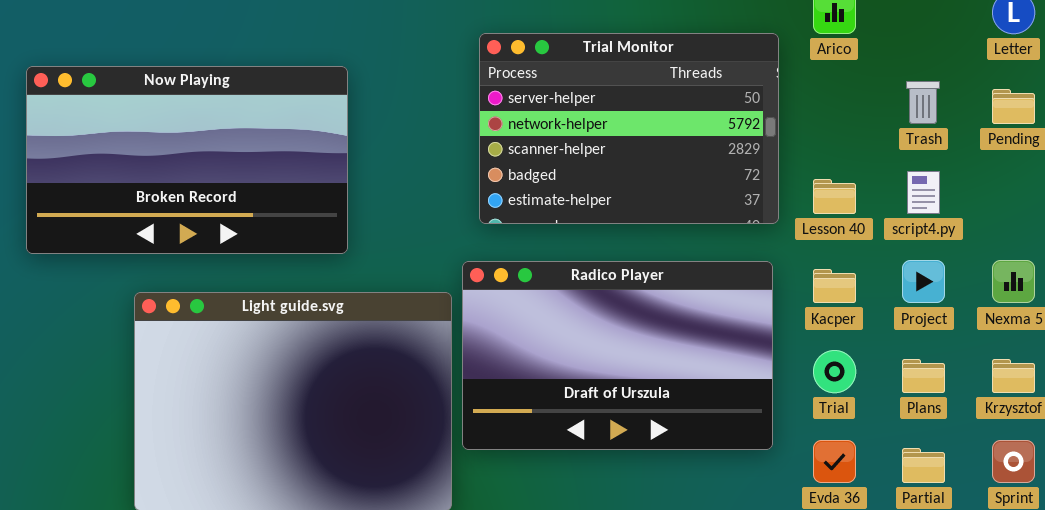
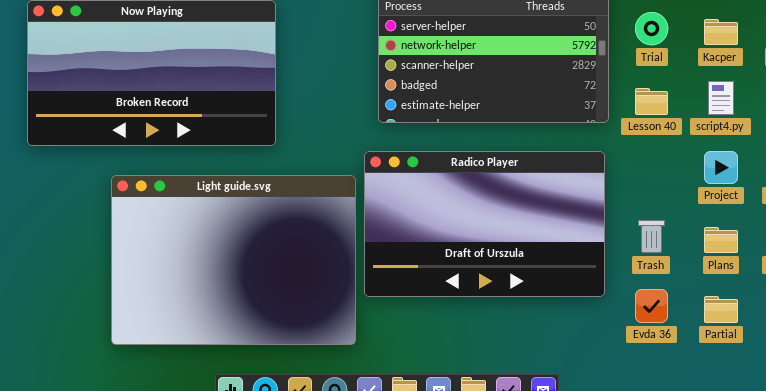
Trash: [906,81,940,124] -> [638,220,665,253], moved
Kacper: [813,269,856,303] -> [704,19,738,45], moved
Trial: [813,350,856,393] -> [635,12,668,45], moved

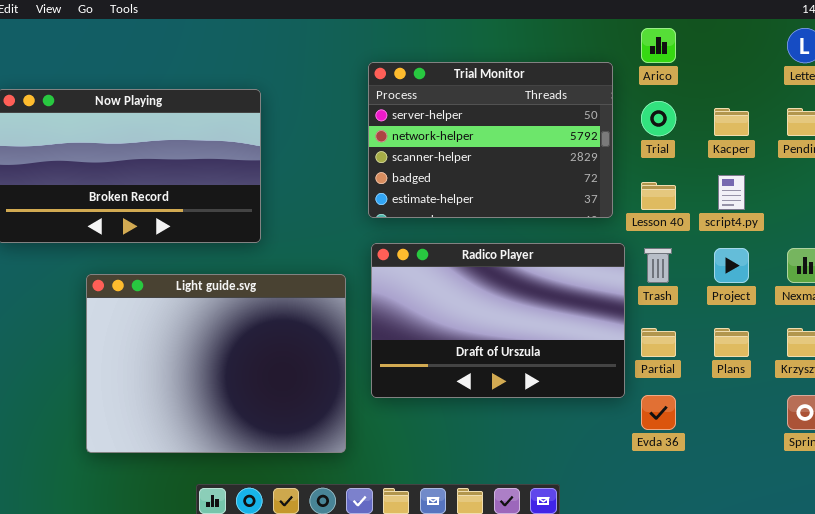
Radico Player: [364,151,605,297] -> [371,243,625,398], moved
Trash: [638,220,665,253] -> [644,248,672,283], moved
Partial: [704,296,738,323] -> [641,328,676,357], moved

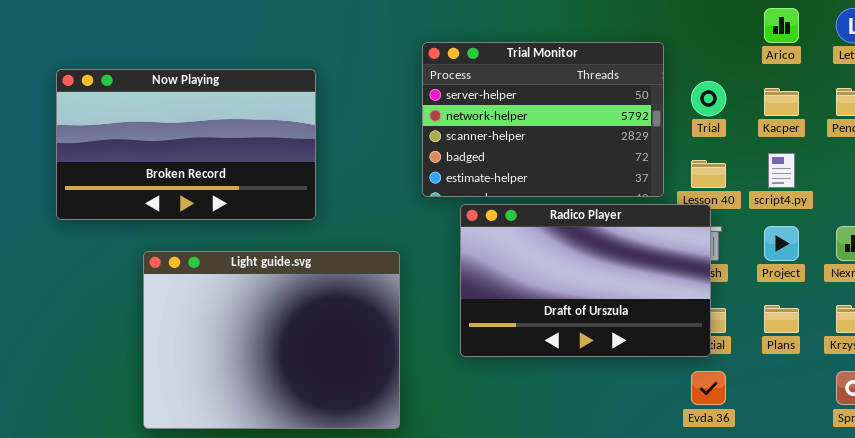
Arico: [641,28,676,63] -> [764,8,799,43], moved
Radico Player: [371,243,625,398] -> [460,204,711,357], moved

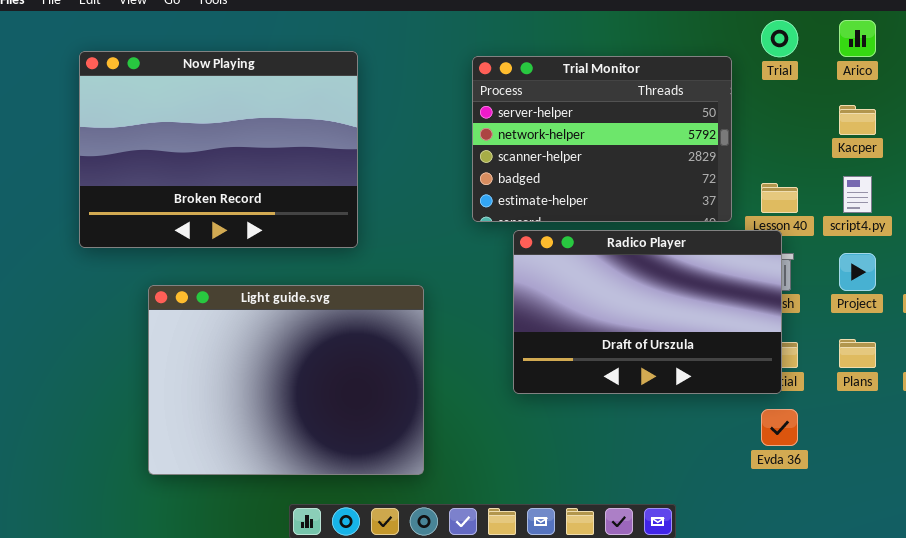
Now Playing: [56,69,316,220] -> [79,51,358,248], resized
Trial: [691,81,726,116] -> [761,20,798,57], moved
Light guide.svg: [143,251,400,429] -> [148,285,424,475], moved

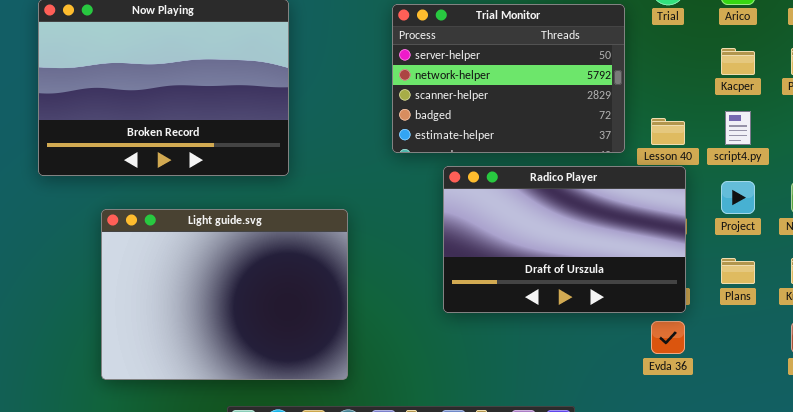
Radico Player: [513,230,782,394] -> [443,166,686,313], moved

